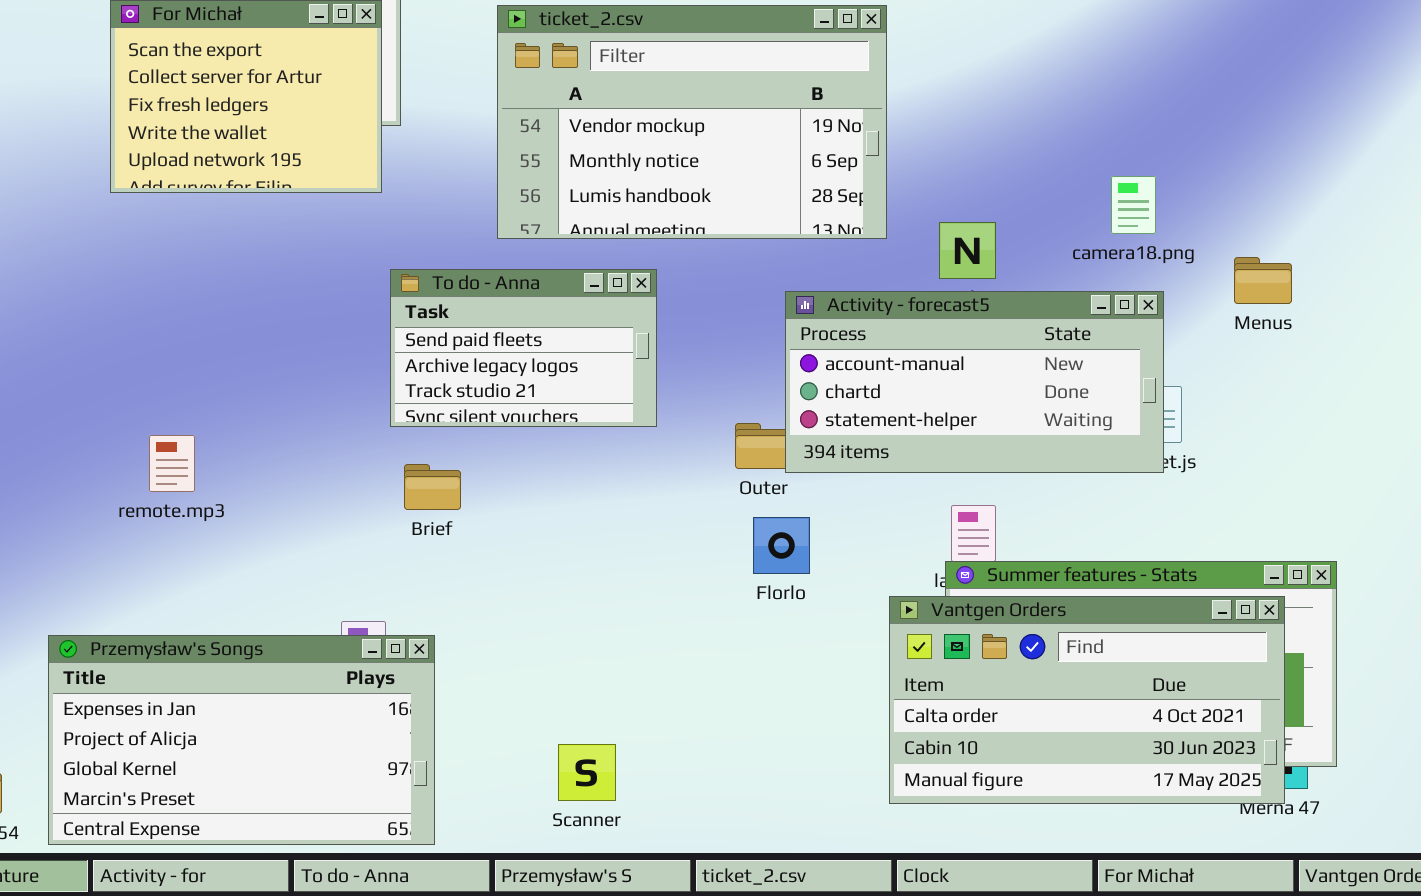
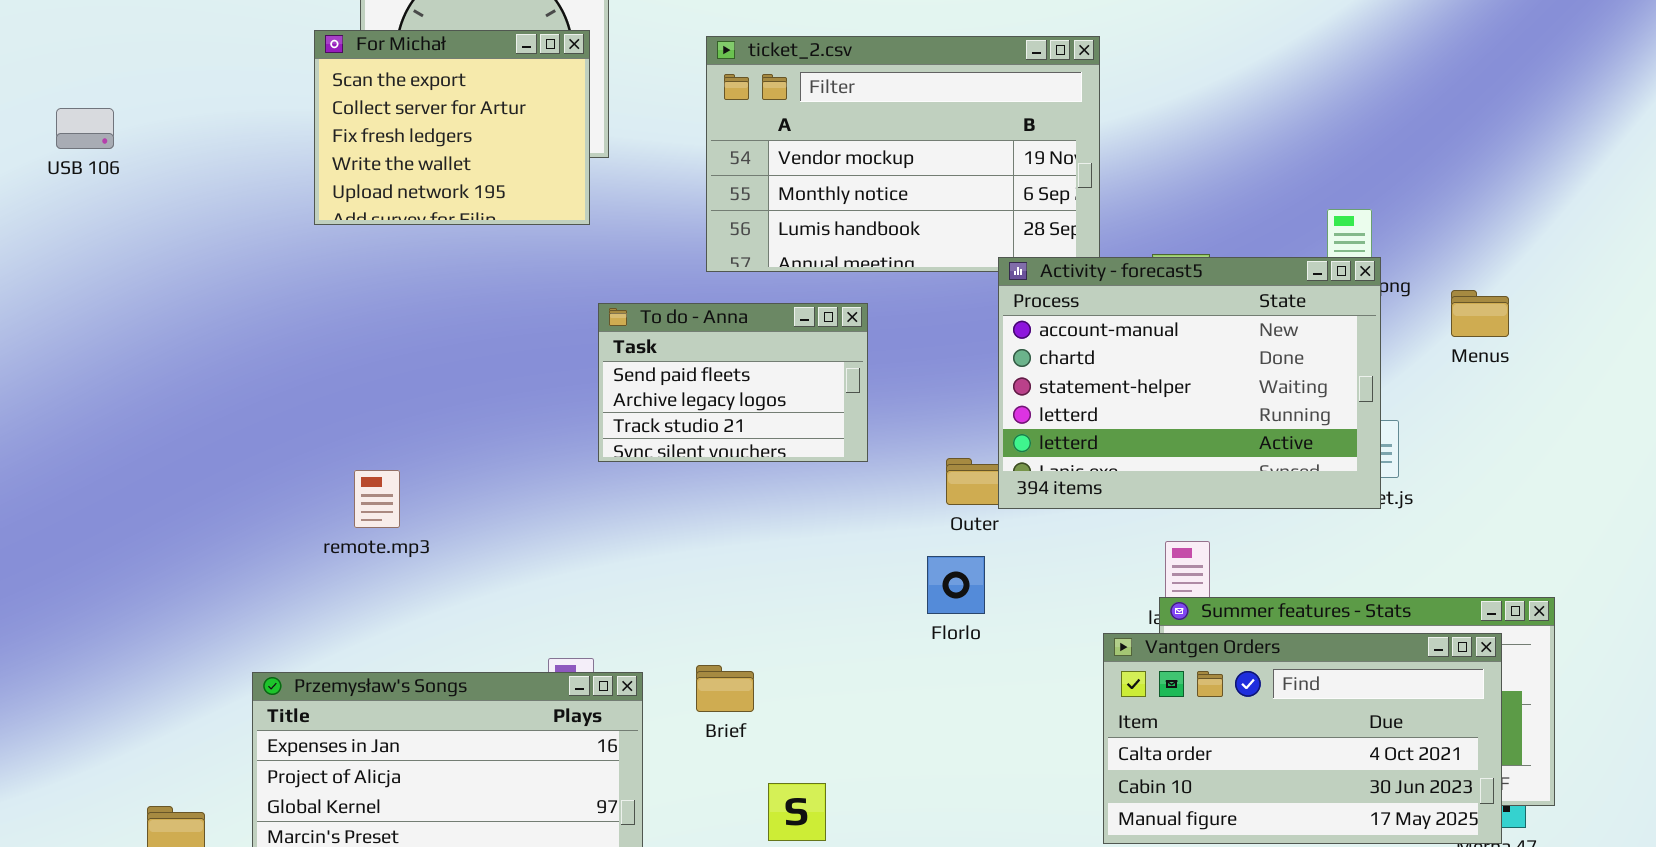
Activity - forecast5: [785,291,1164,473] -> [998,257,1381,509], resized
Brief: [404,464,461,510] -> [696,665,754,712], moved
Florlo: [753,517,810,574] -> [927,556,985,614], moved

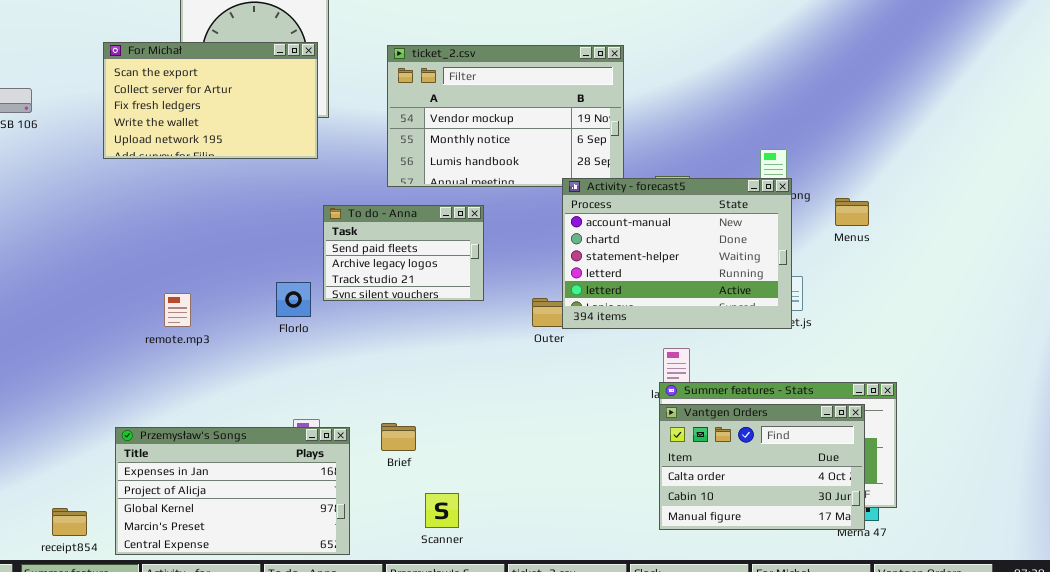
For Michał: [314,30,590,225] -> [103,42,318,159], resized
remote.mp3: [354,470,400,528] -> [164,293,191,327], moved
Florlo: [927,556,985,614] -> [276,282,311,317], moved
Vantgen Orders: [1103,633,1502,844] -> [659,404,865,530], resized

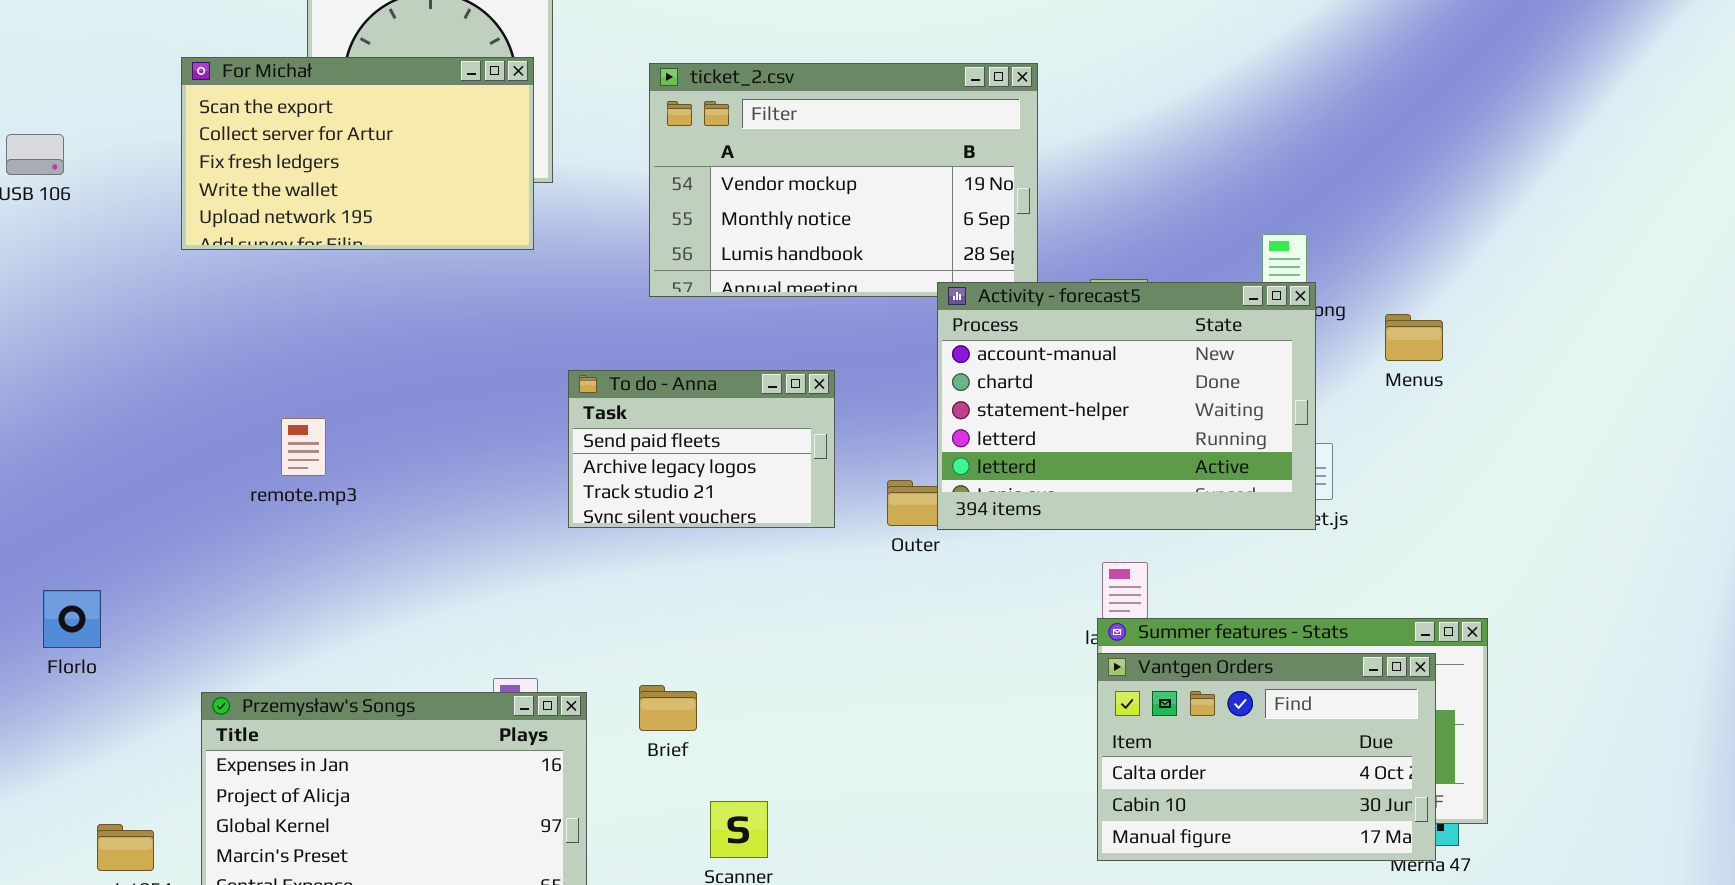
To do - Anna: [323,205,484,301] -> [568,370,835,528], moved
Florlo: [276,282,311,317] -> [43,590,101,648], moved
remote.mp3: [164,293,191,327] -> [281,418,326,476], moved

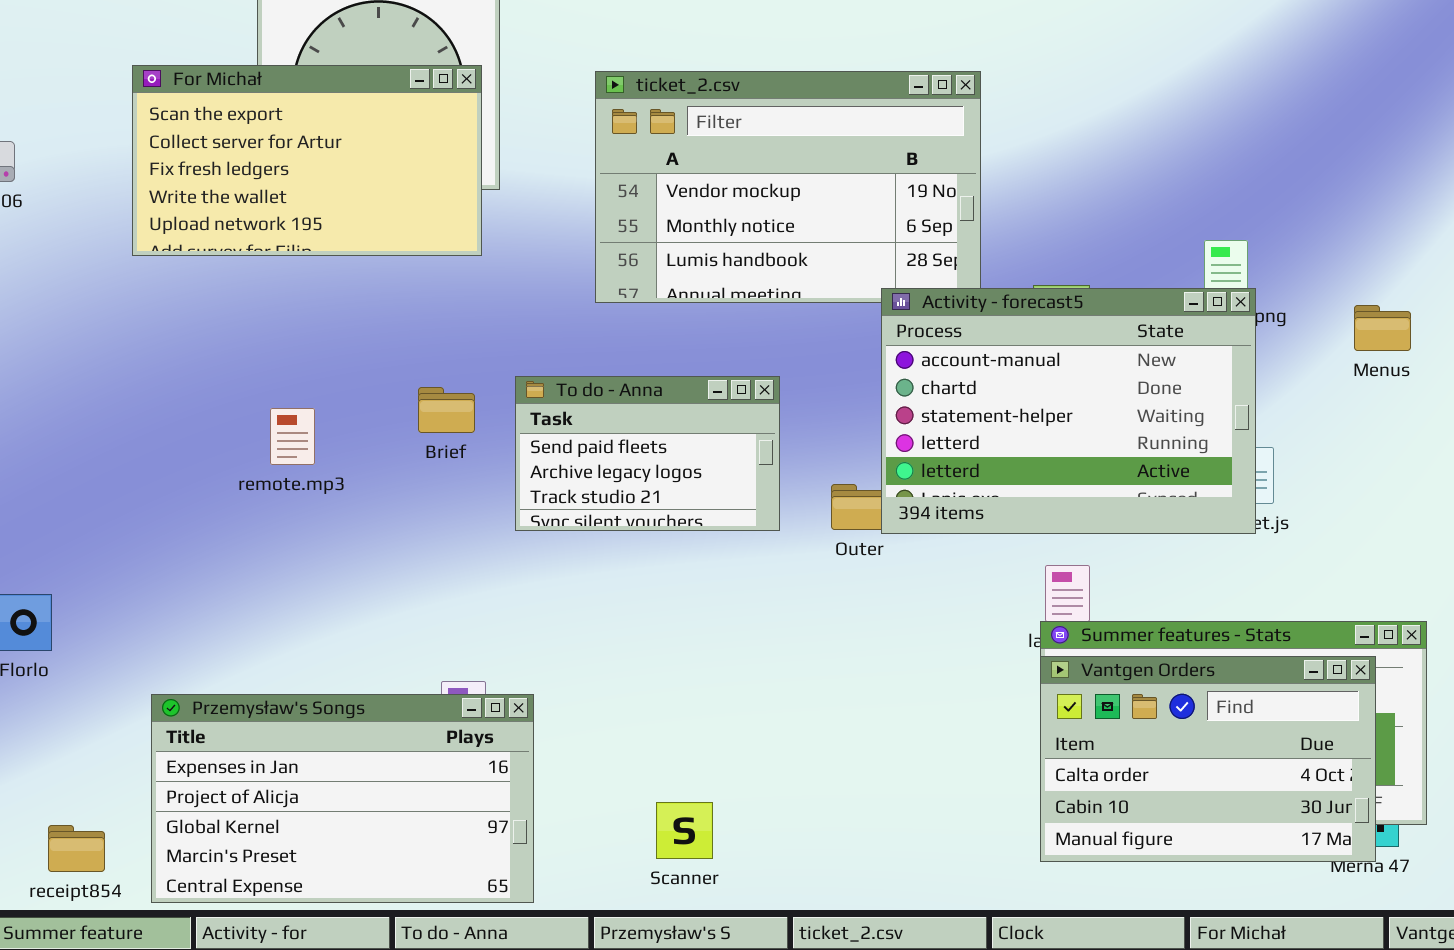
Menus: [1385,314,1443,361] -> [1354,305,1411,351], moved
remote.mp3: [281,418,326,476] -> [270,408,315,465], moved
Brief: [639,685,697,731] -> [418,387,475,433], moved

